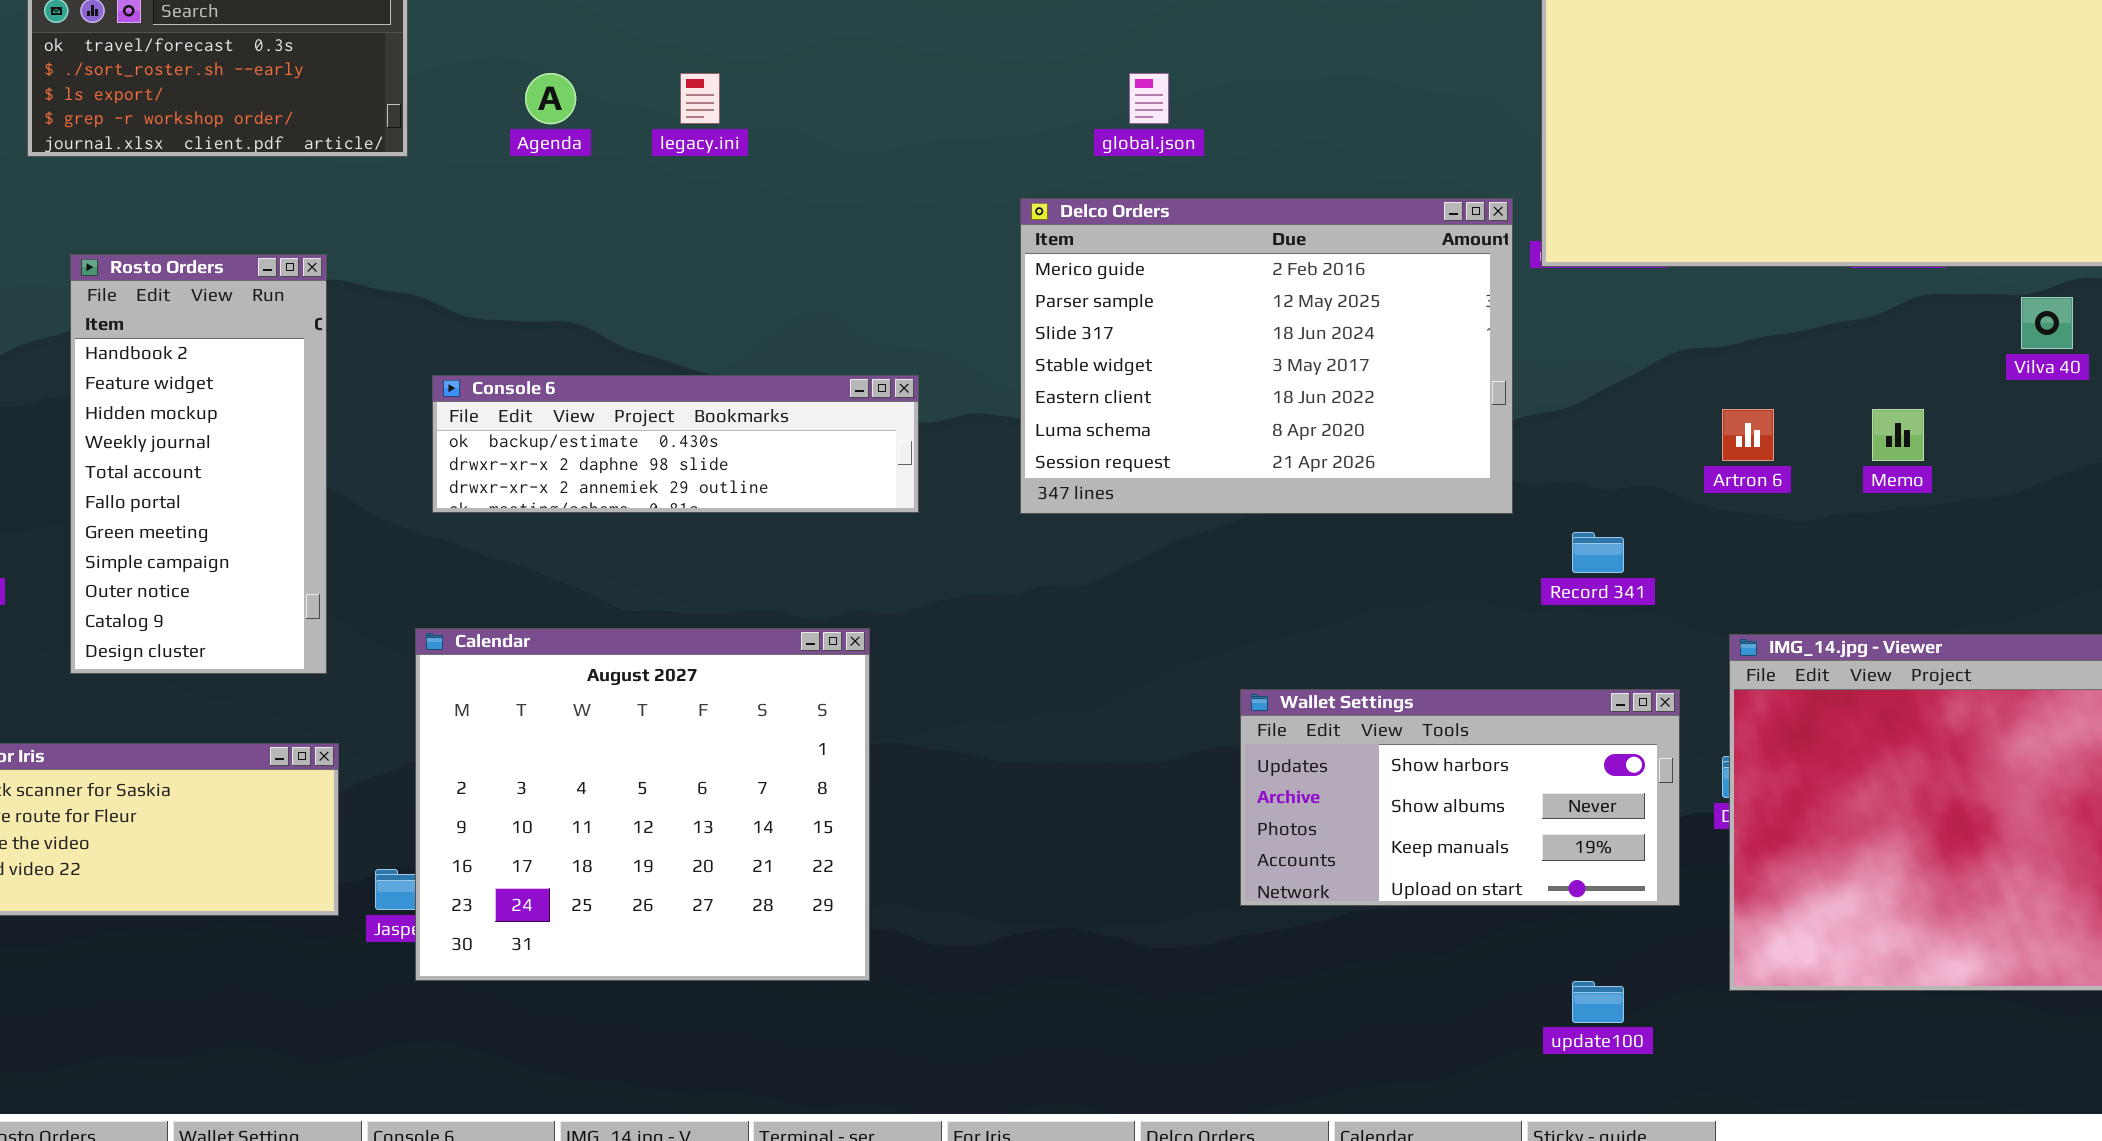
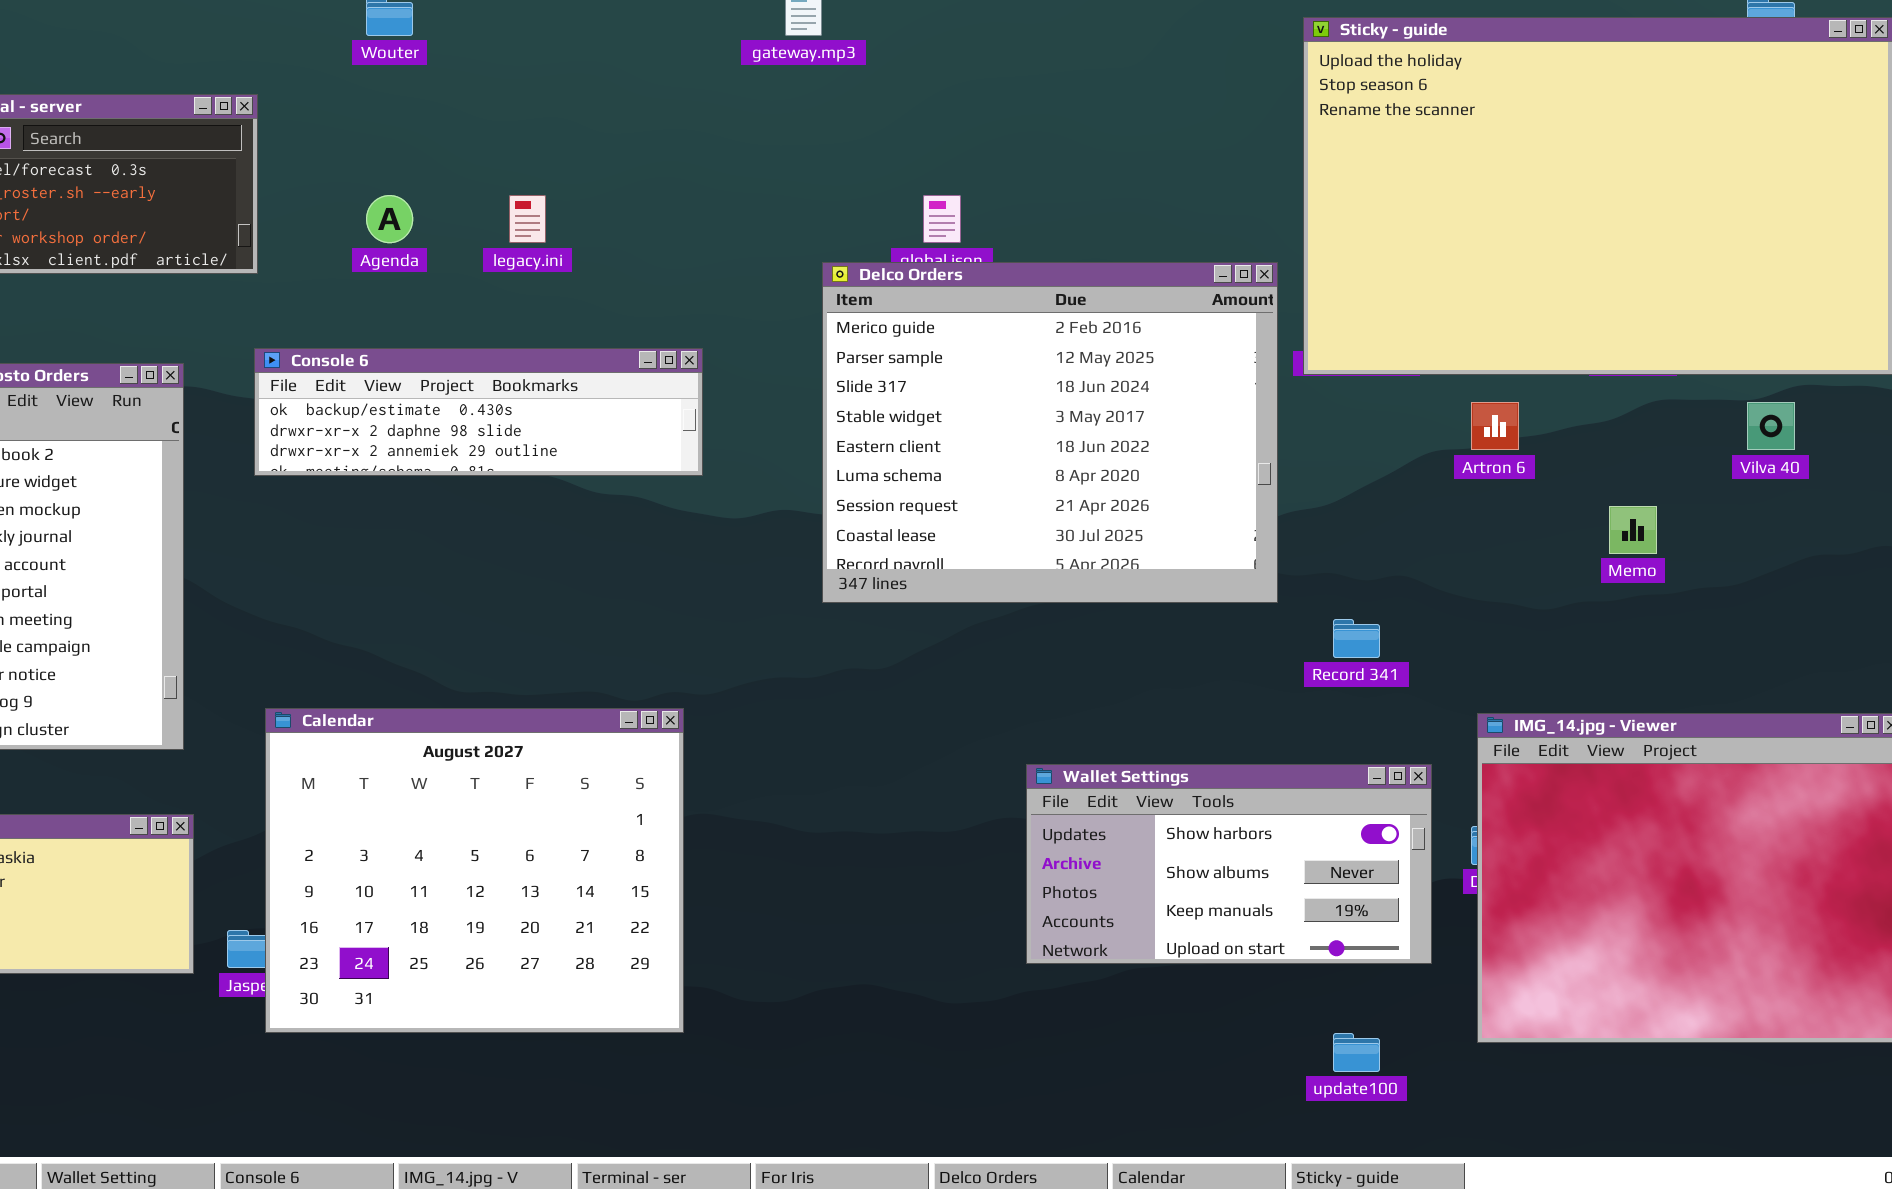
Delco Orders: [1020,198,1513,514] -> [822,262,1278,603], resized
Console 6: [432,375,919,513] -> [254,348,703,476], moved
Artron 6: [1722,409,1774,461] -> [1471,402,1519,450], moved

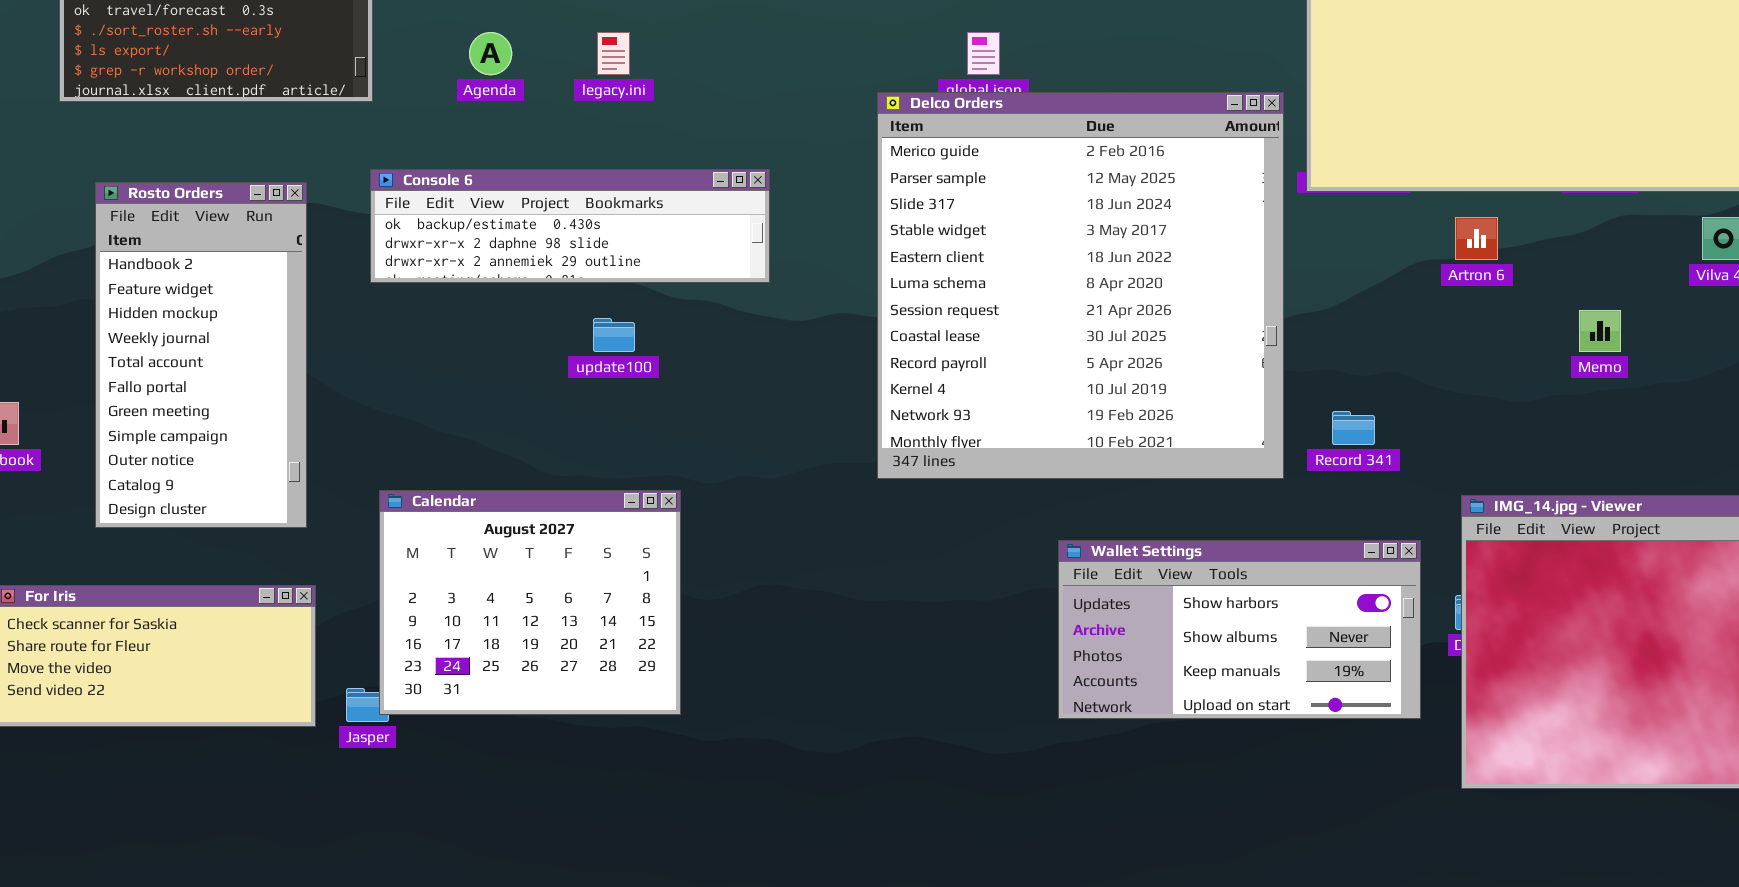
Delco Orders: [822,262,1278,603] -> [877,92,1284,479], resized
Calendar: [265,708,684,1033] -> [379,490,681,715], resized
update100: [1333,1033,1380,1072] -> [593,318,635,352], moved

